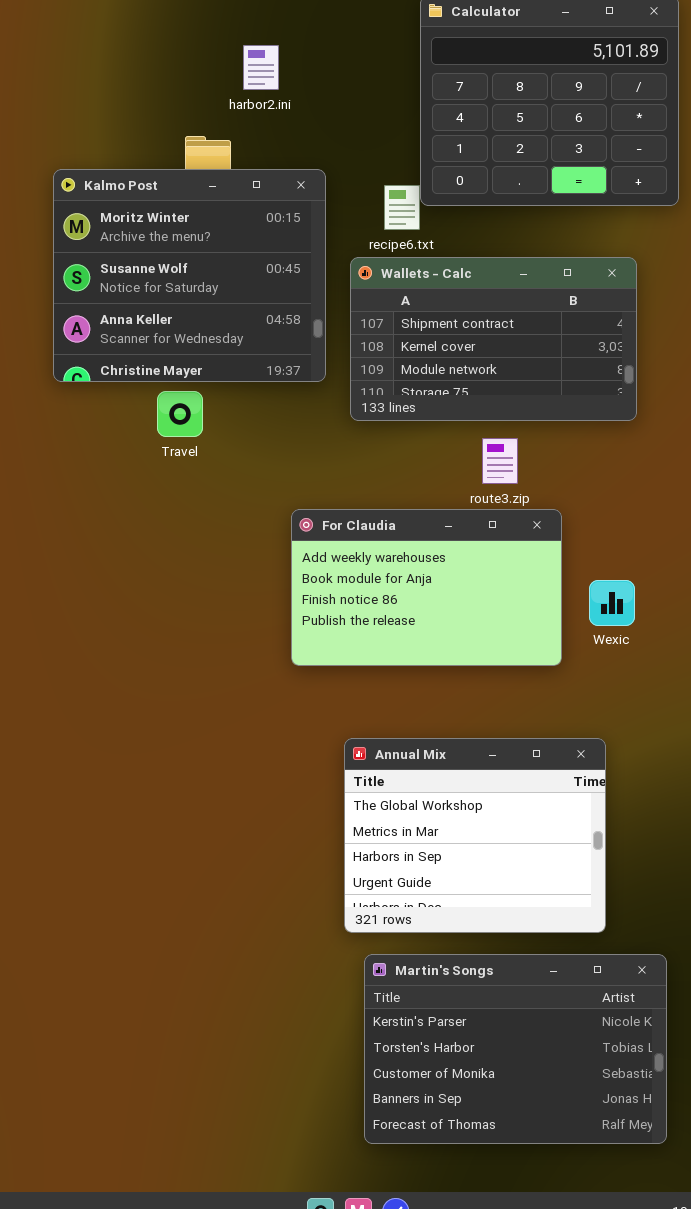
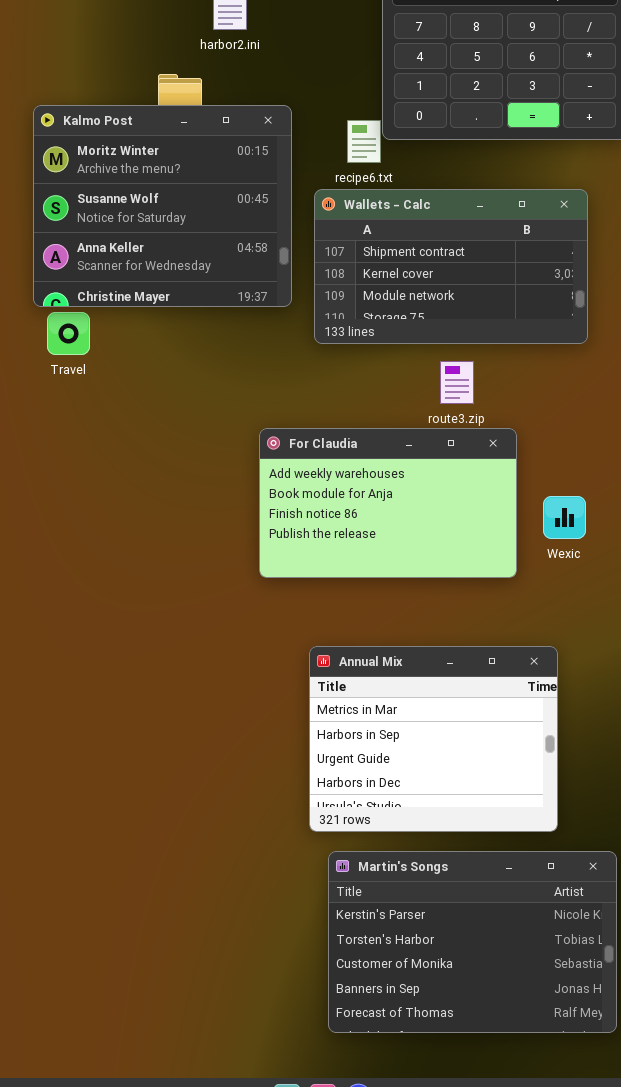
Travel: [157,391,203,437] -> [47,312,90,355], moved
Annual Mix: [344,738,606,933] -> [309,646,558,832], scrolled down 1 row

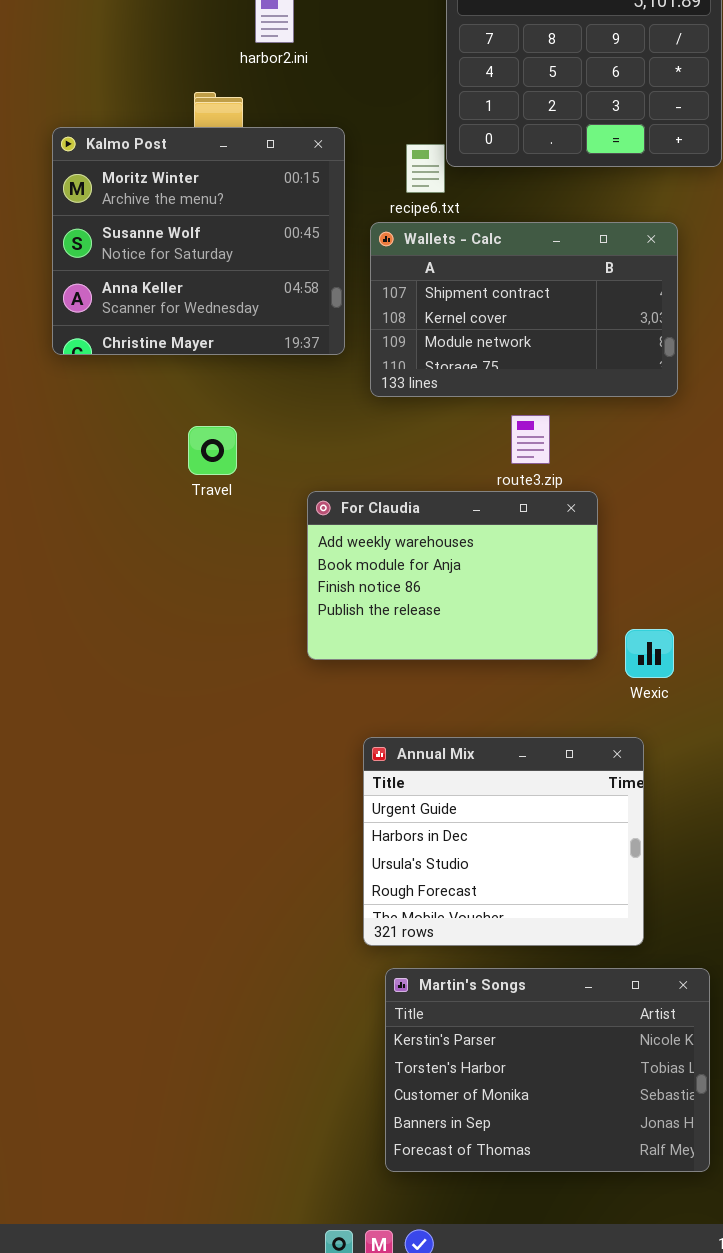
Travel: [47,312,90,355] -> [188,426,237,475], moved
Wexic: [543,496,586,539] -> [625,629,674,678], moved
Annual Mix: [309,646,558,832] -> [363,737,644,946], scrolled down 2 rows

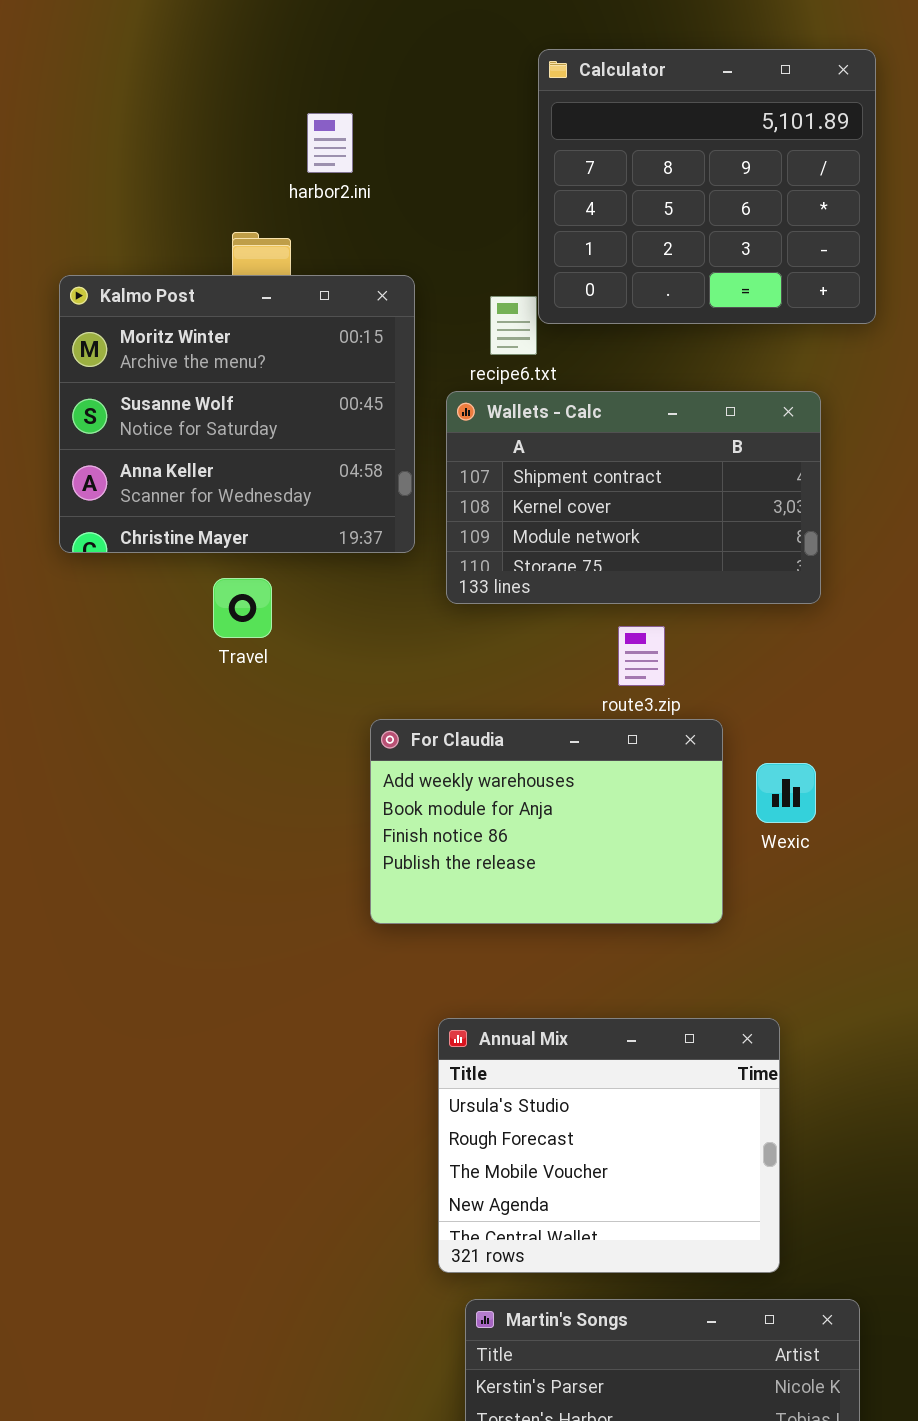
Travel: [188,426,237,475] -> [213,578,272,638], moved
Wexic: [625,629,674,678] -> [756,763,816,823], moved
Annual Mix: [363,737,644,946] -> [438,1018,780,1273], scrolled down 2 rows

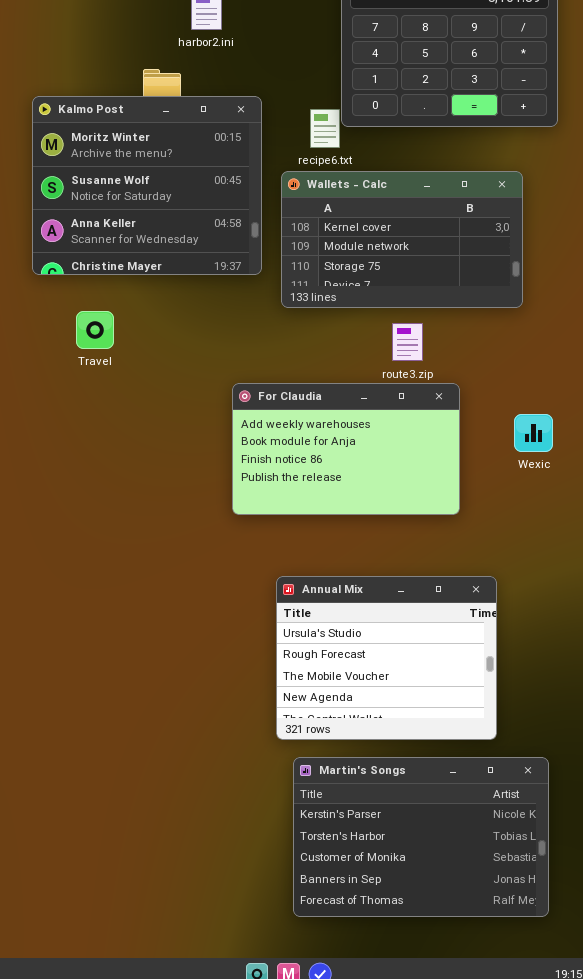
Wallets - Calc: [446,391,821,604] -> [281,171,523,308], scrolled down 1 row
Travel: [213,578,272,638] -> [76,311,114,349], moved
Wexic: [756,763,816,823] -> [514,414,553,452], moved

